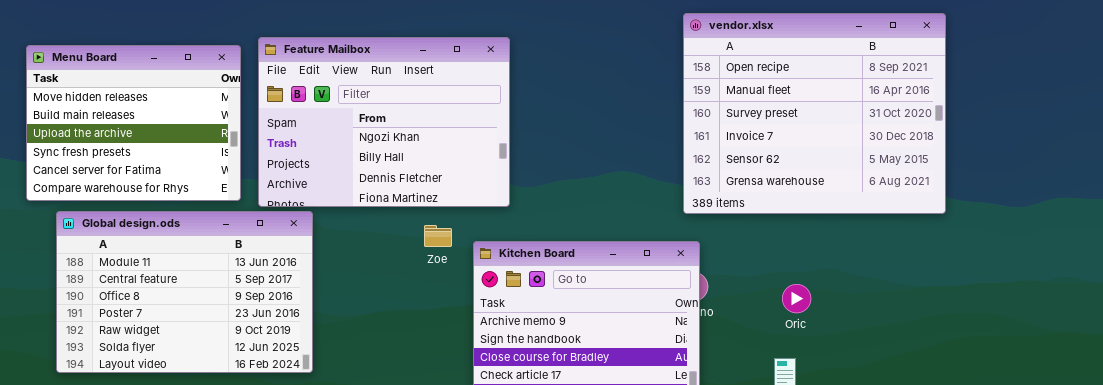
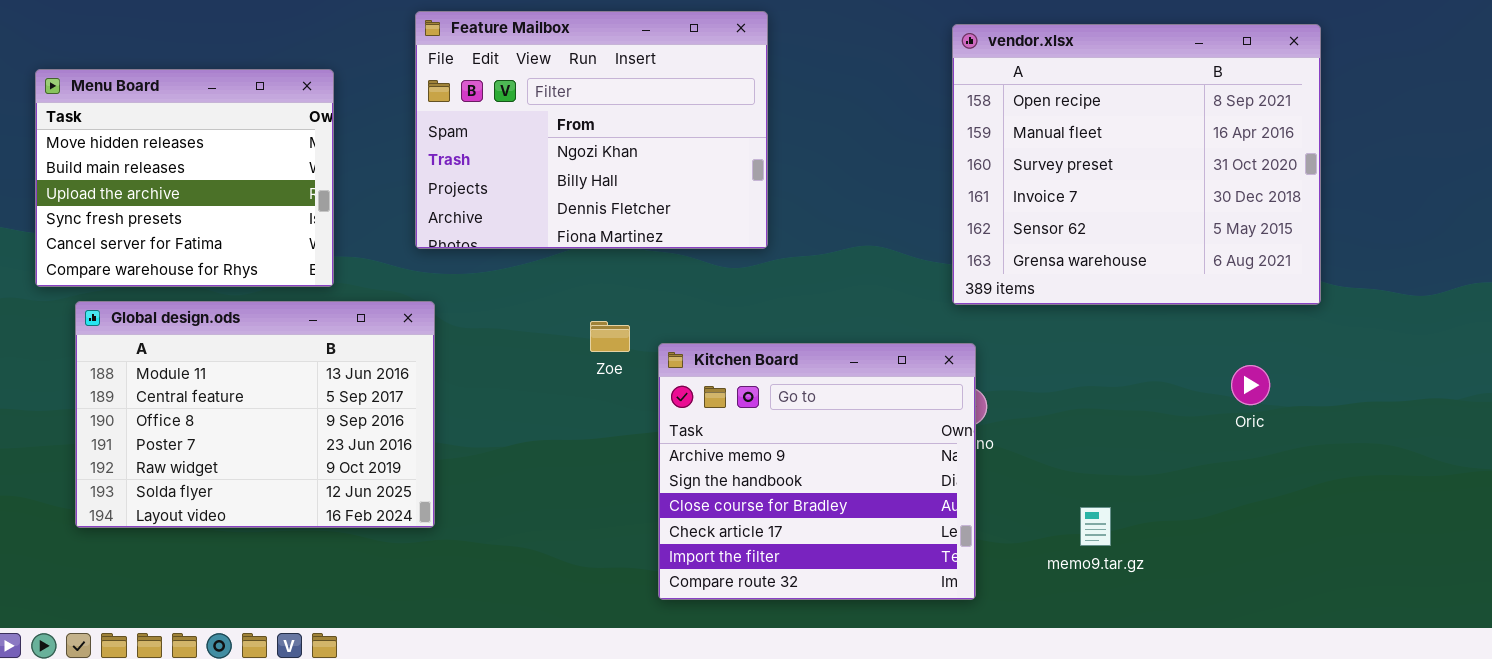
Feature Mailbox: [258,37,510,207] -> [415,11,768,249], moved
Oric: [782,284,811,313] -> [1231,365,1270,405], moved

